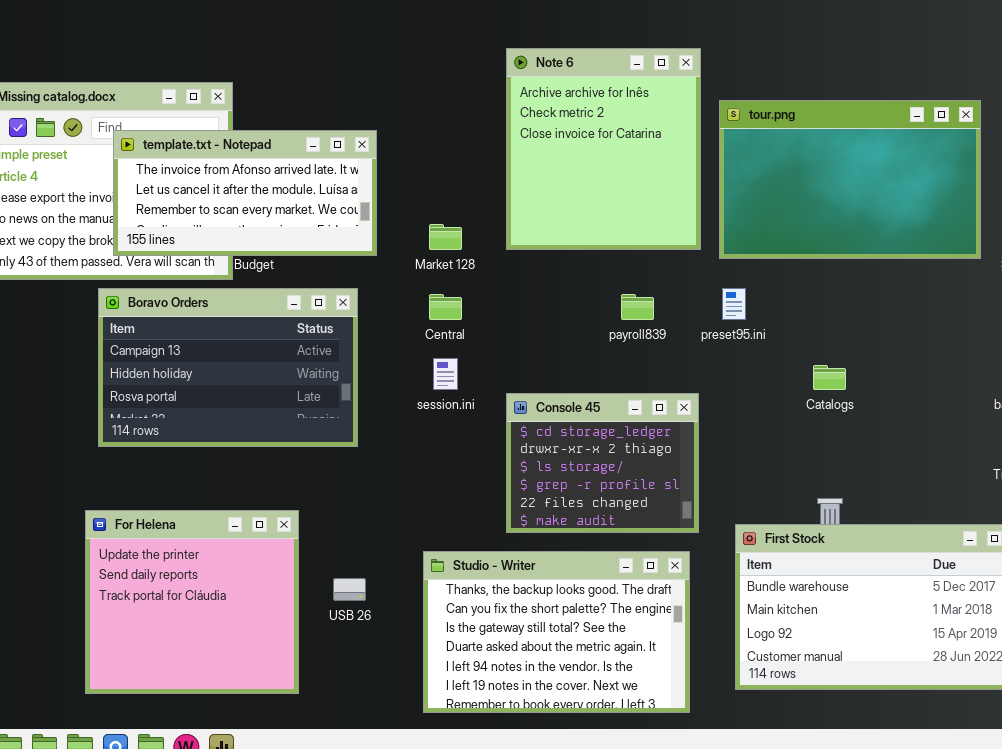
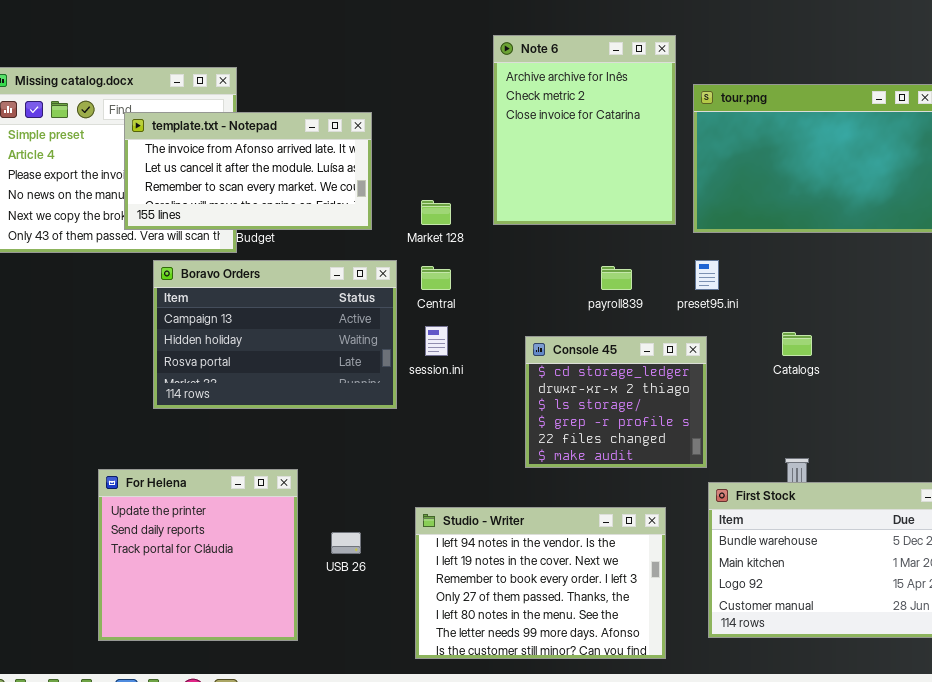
Boravo Orders: [98,288,358,447] -> [153,260,397,409], moved
Console 45: [506,393,699,533] -> [525,336,707,468], moved
Studio - Writer: [423,551,690,713] -> [415,507,666,659], scrolled down 4 rows

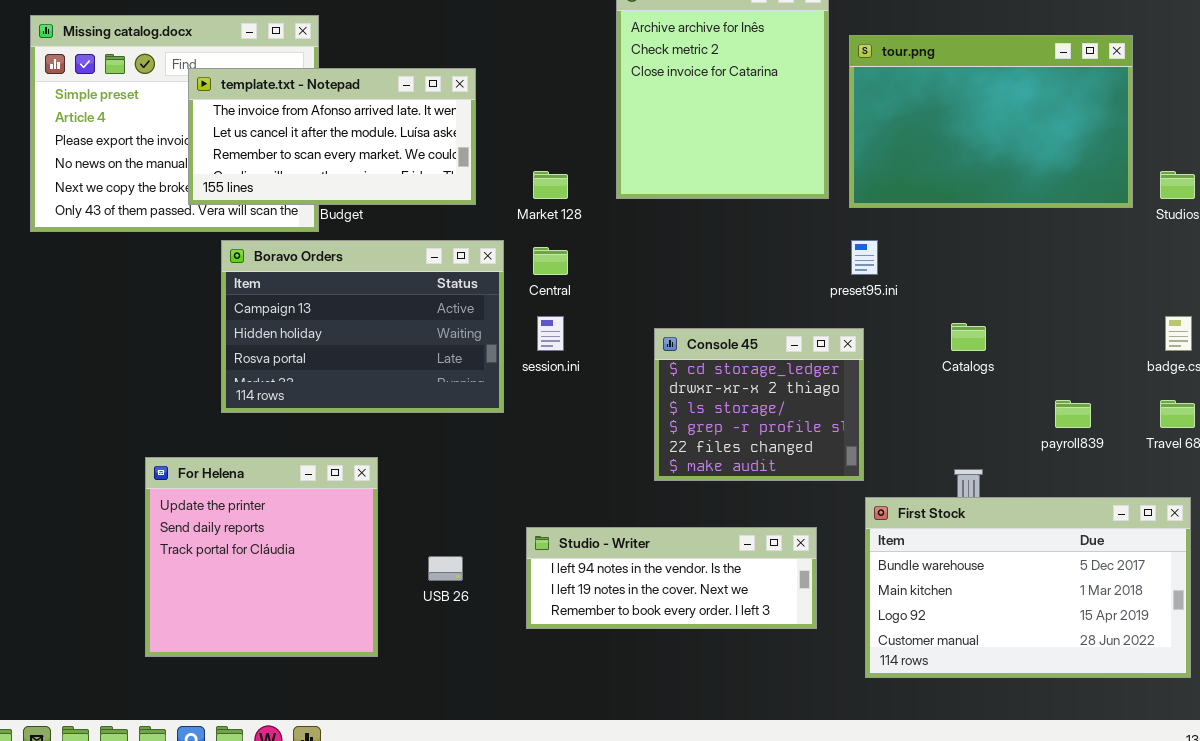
payroll839: [601,266,632,290] -> [1055,400,1091,428], moved
For Helena: [98,469,298,641] -> [145,457,378,657], moved
Studio - Writer: [415,507,666,659] -> [526,527,817,629], resized

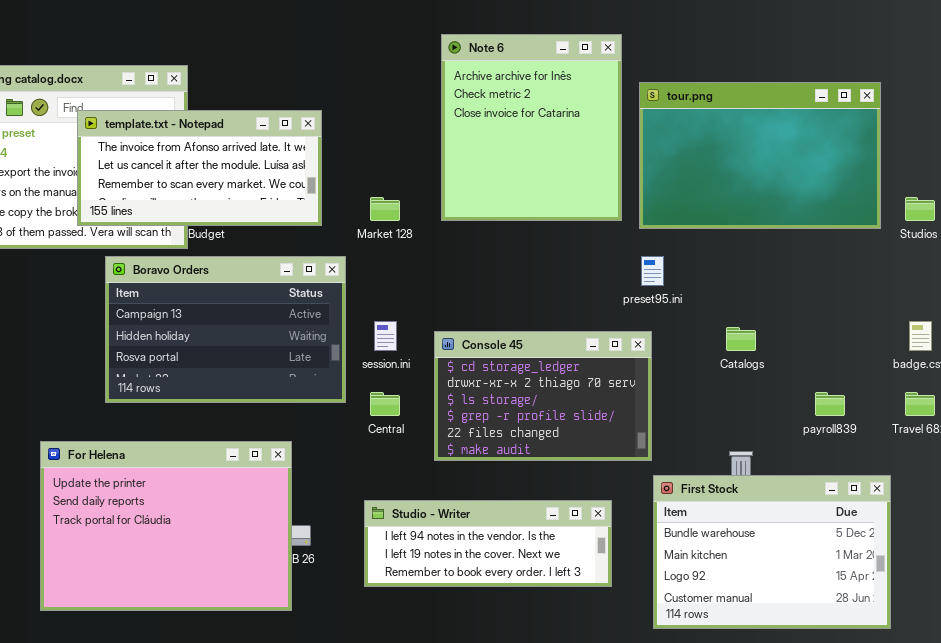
Central: [533,247,568,275] -> [370,392,400,416], moved
Console 45: [654,328,864,481] -> [434,331,652,461], resized
For Helena: [145,457,378,657] -> [40,441,292,611], resized
First Stock: [865,497,1191,678] -> [653,475,891,629], resized

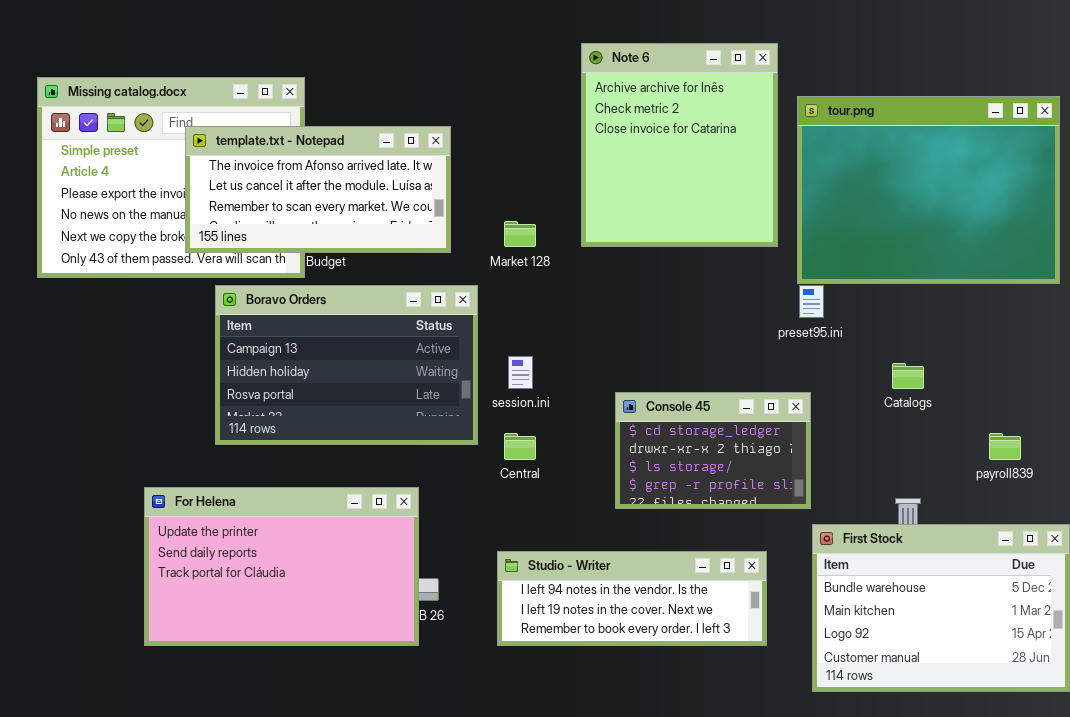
tour.png: [639,82,881,229] -> [797,96,1060,284], resized
Console 45: [434,331,652,461] -> [615,392,811,509], resized
For Helena: [40,441,292,611] -> [144,487,419,646], resized

